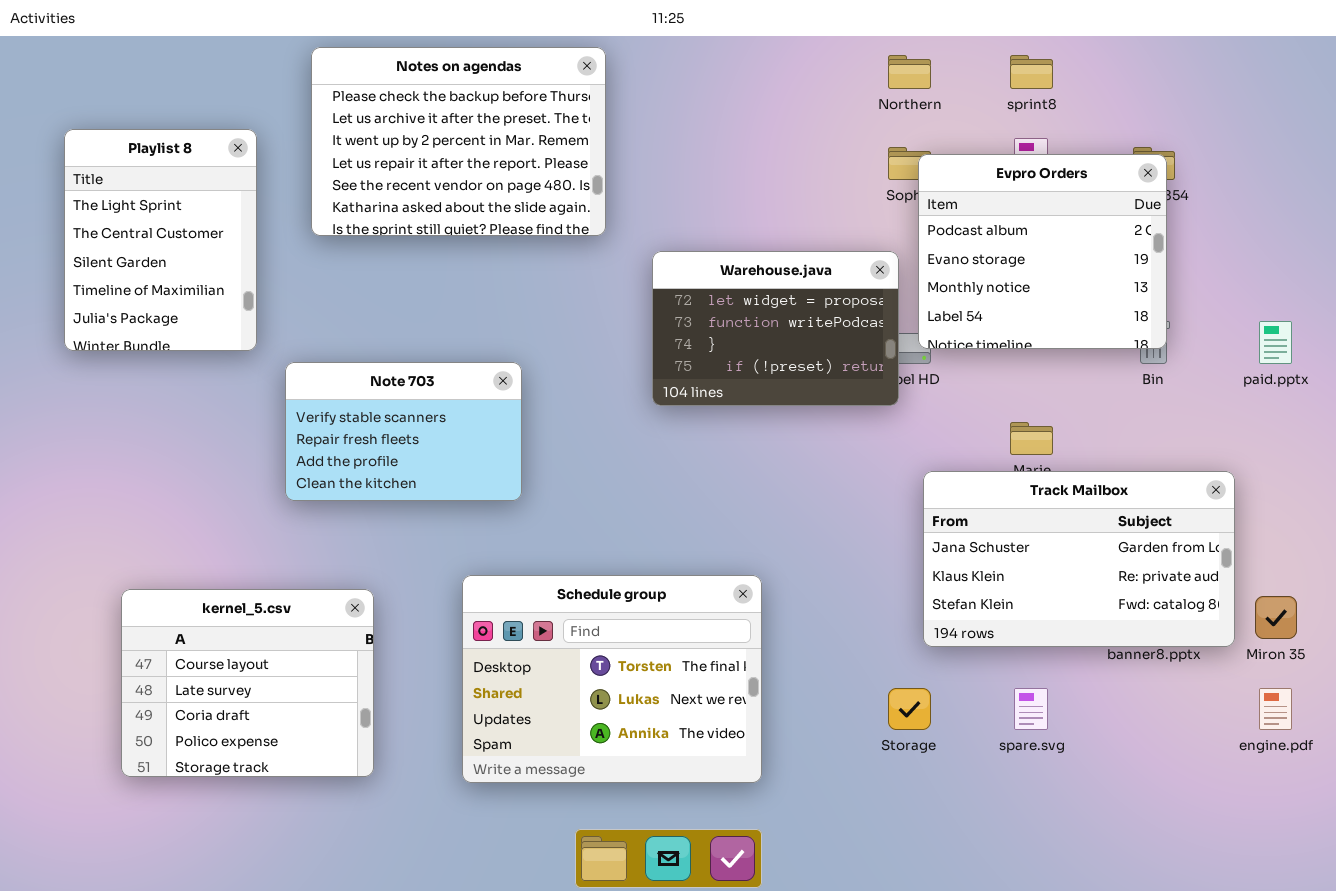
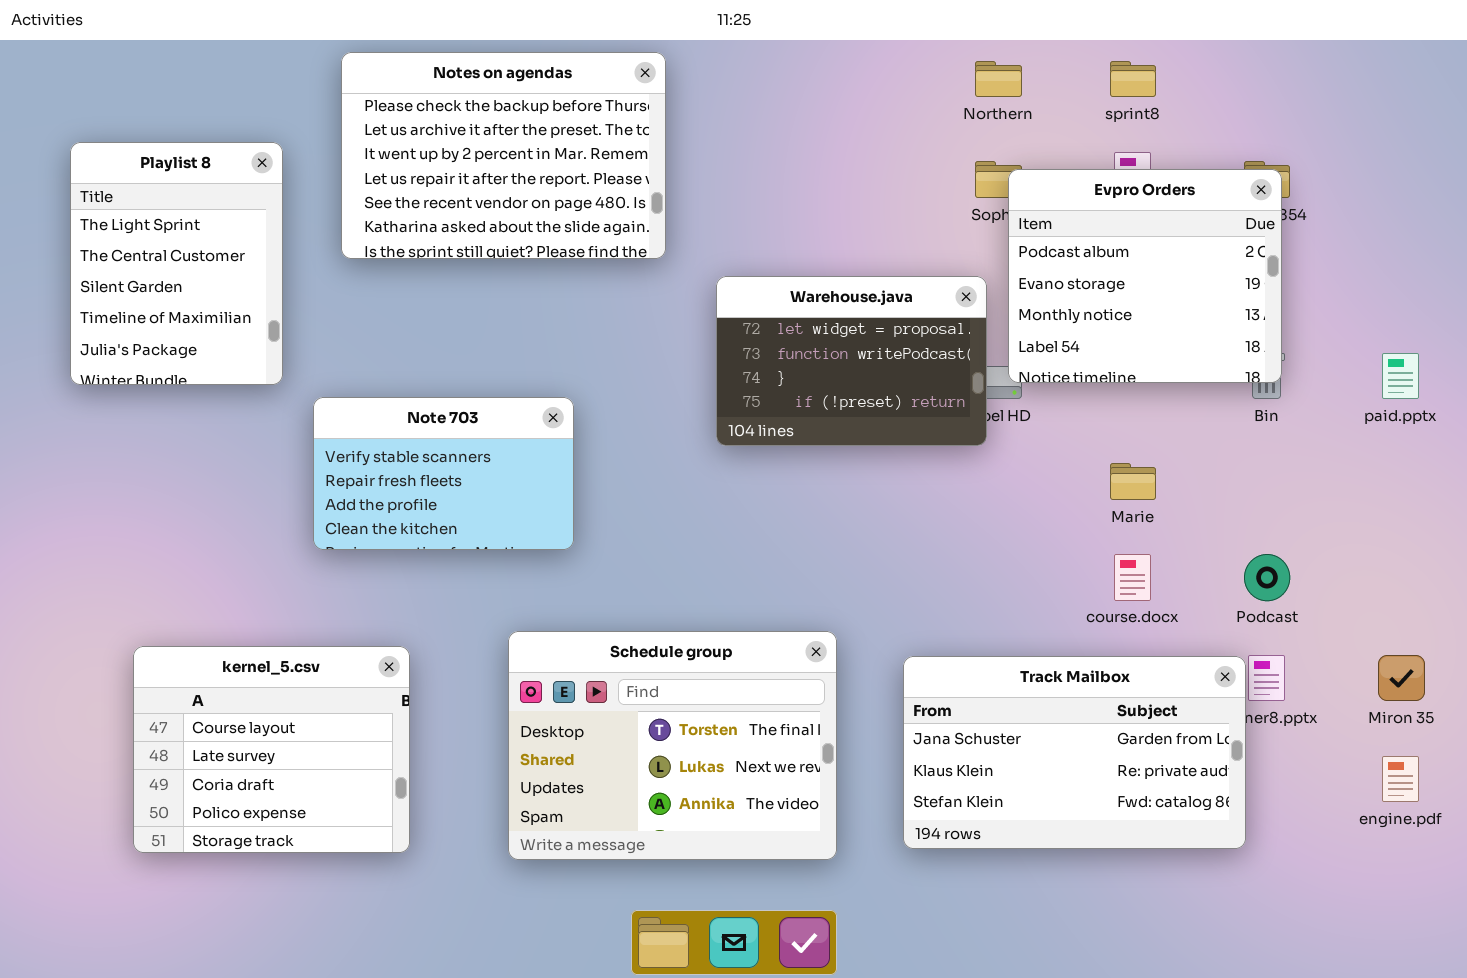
Track Mailbox: [923,471,1235,647] -> [903,656,1246,849], moved

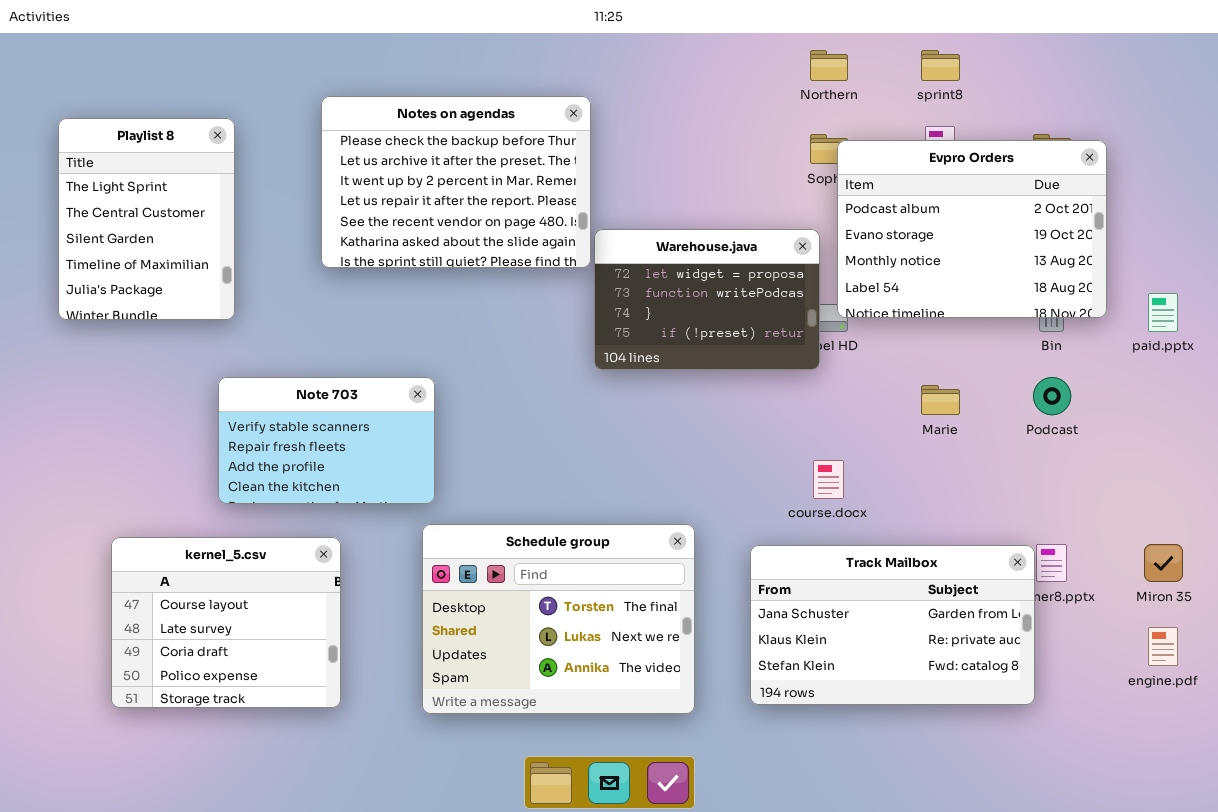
Notes on agendas: [341,52,666,259] -> [321,96,591,268], moved
Evpro Orders: [1008,169,1282,383] -> [837,140,1107,318], resized
Note 703: [313,397,574,550] -> [218,377,435,504], moved
course.docx: [1114,554,1151,601] -> [813,460,844,499], moved
Podcast: [1244,554,1290,601] -> [1033,377,1071,415], moved

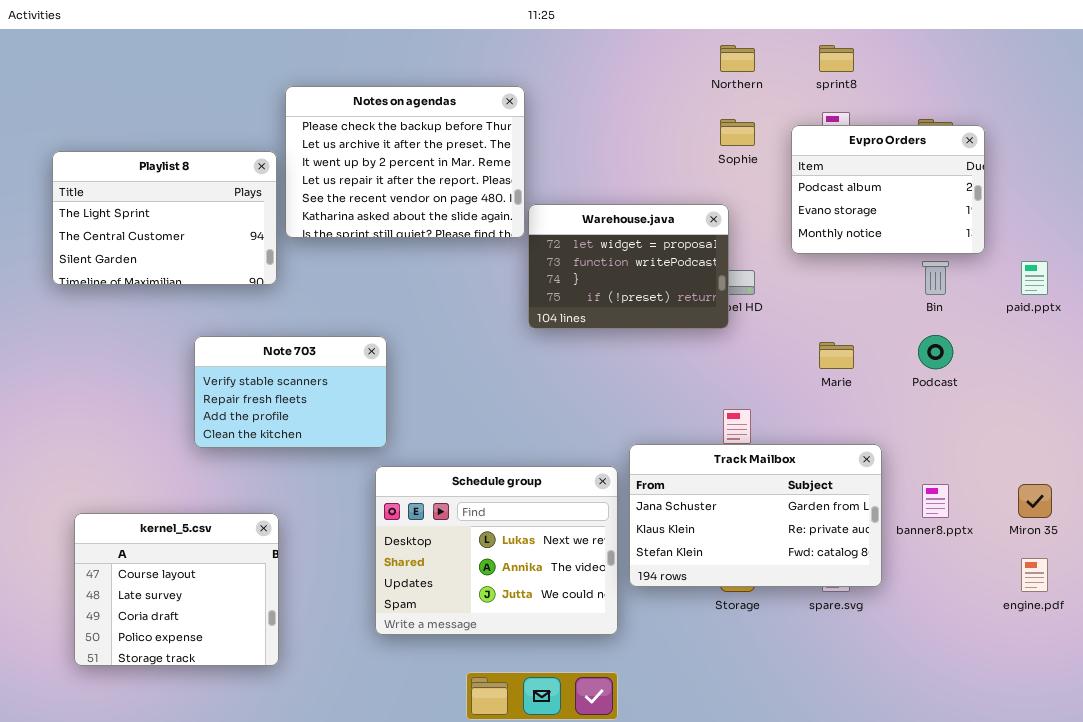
Playlist 8: [58,118,235,320] -> [52,151,277,285], resized
Evpro Orders: [837,140,1107,318] -> [791,125,985,254], resized
Schedule group: [422,524,695,714] -> [375,466,618,635], scrolled down 1 row
kernel_5.csv: [111,537,341,708] -> [74,513,279,666], moved
Track Mailbox: [750,545,1035,705] -> [629,444,882,587], moved

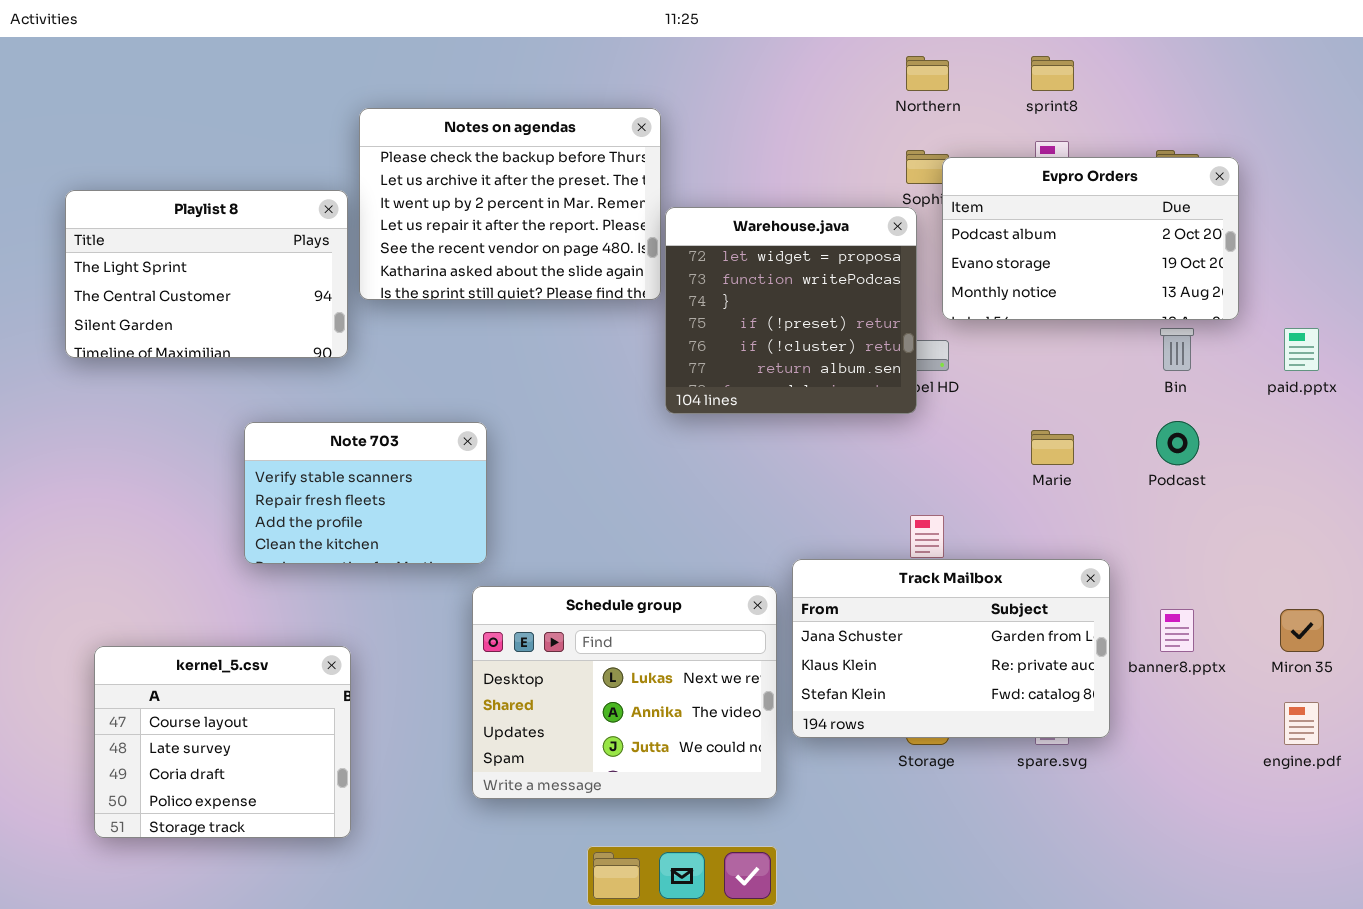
Evpro Orders: [791,125,985,254] -> [942,157,1239,320], resized
Warehouse.java: [528,204,729,329] -> [665,207,917,414], resized

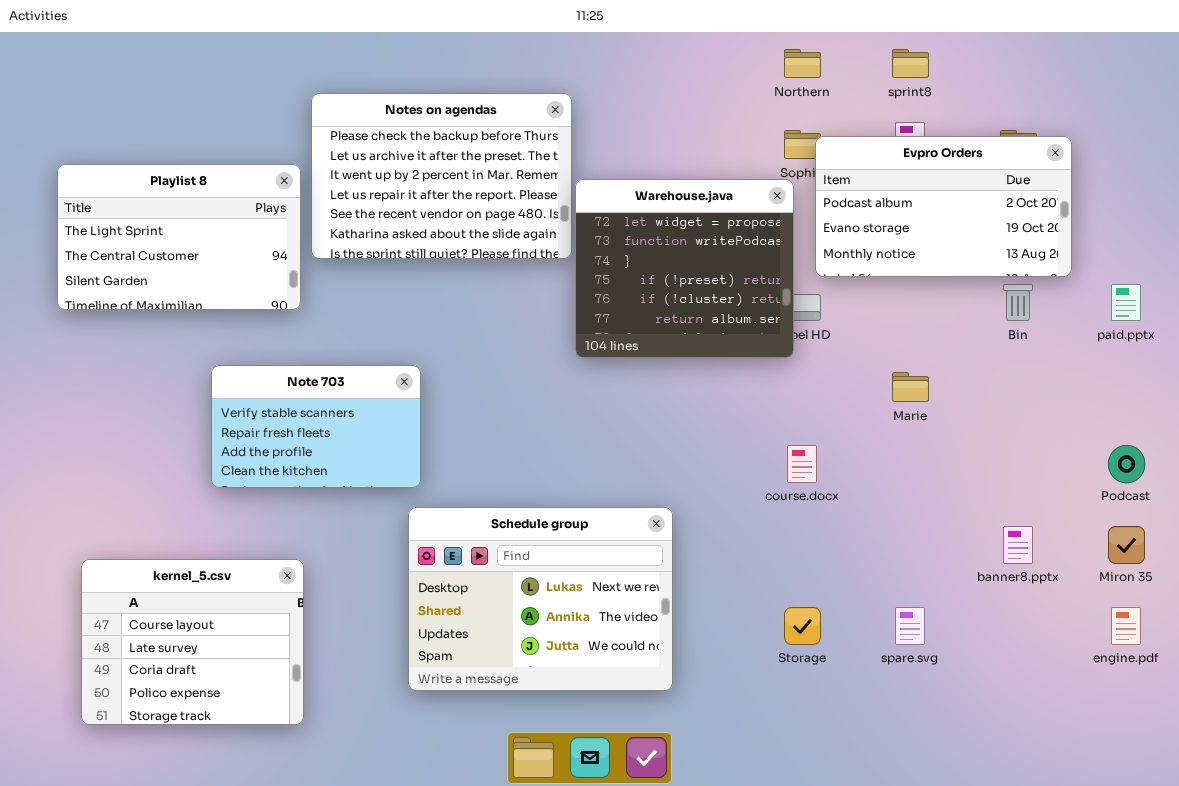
Podcast: [1156,421,1199,465] -> [1108,445,1145,483], moved
Track Mailbox: [792,559,1110,738] -> none, closed

